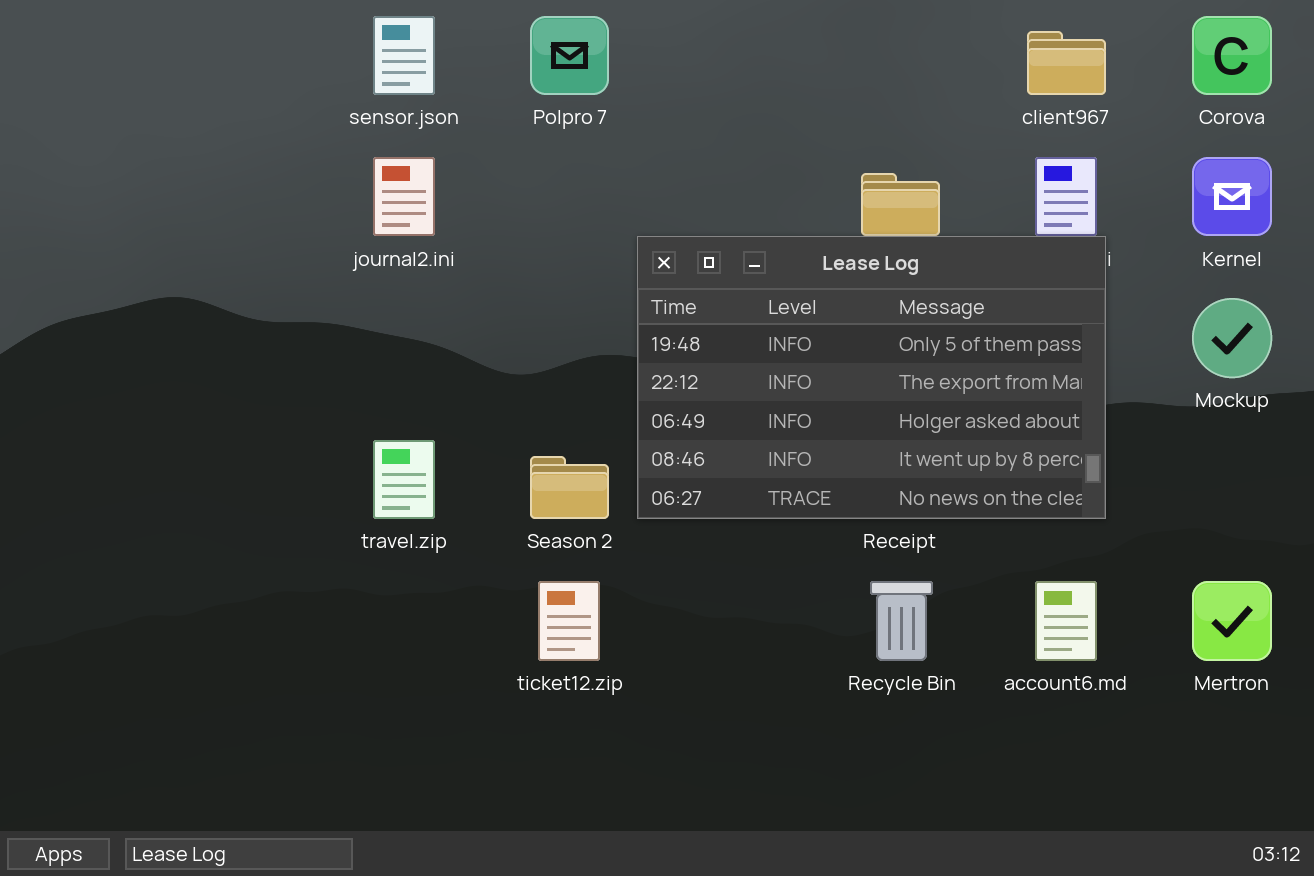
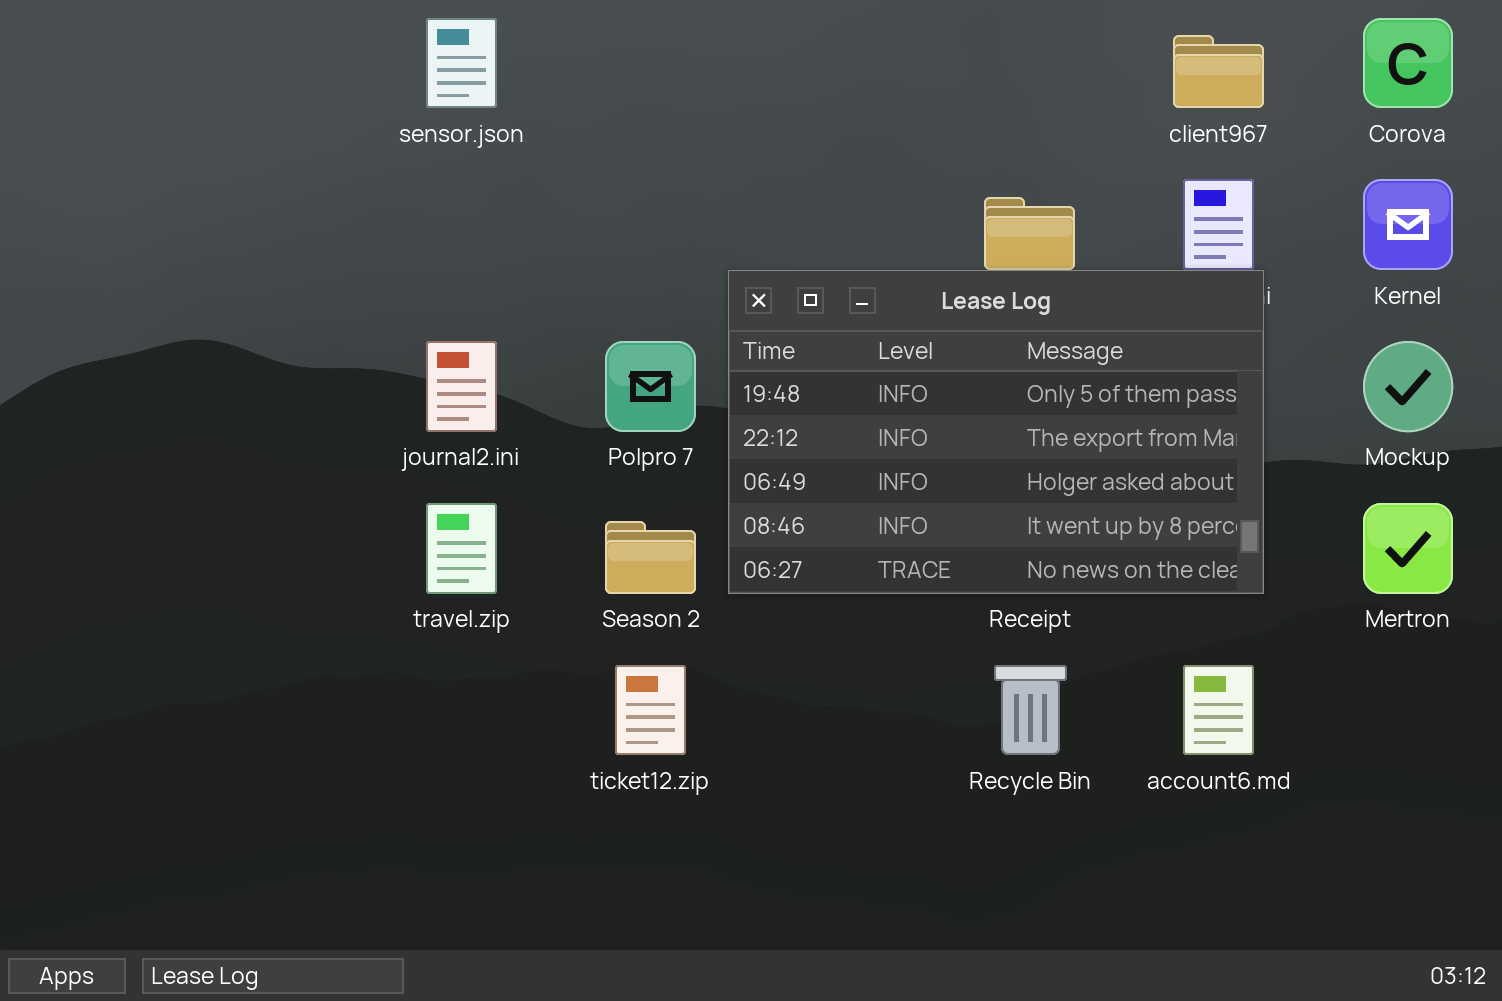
Polpro 7: [530,16,609,95] -> [605,341,696,432], moved
journal2.ini: [373,157,435,236] -> [426,341,497,432], moved
Mertron: [1192,581,1272,661] -> [1363,503,1453,594], moved

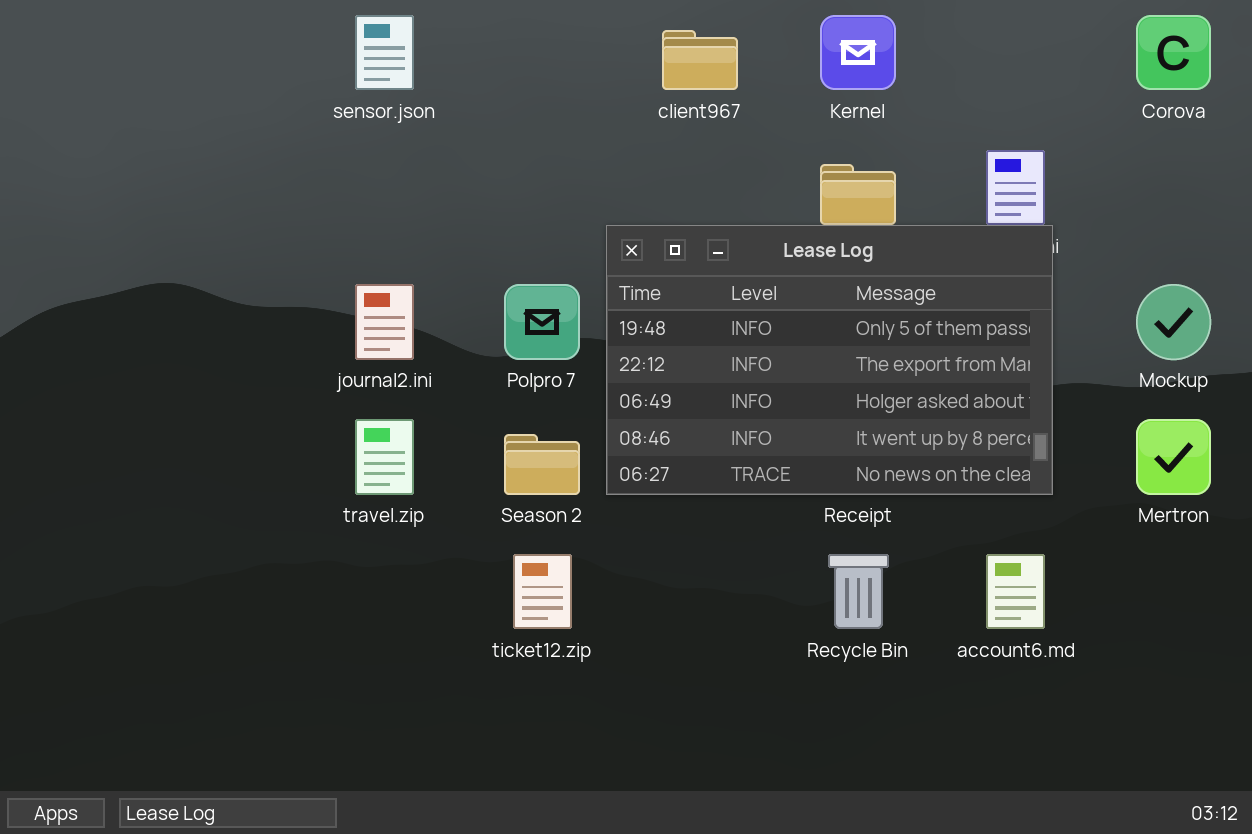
client967: [1173,35,1264,108] -> [662,30,738,90], moved
Kernel: [1363,179,1453,270] -> [820,15,896,90], moved

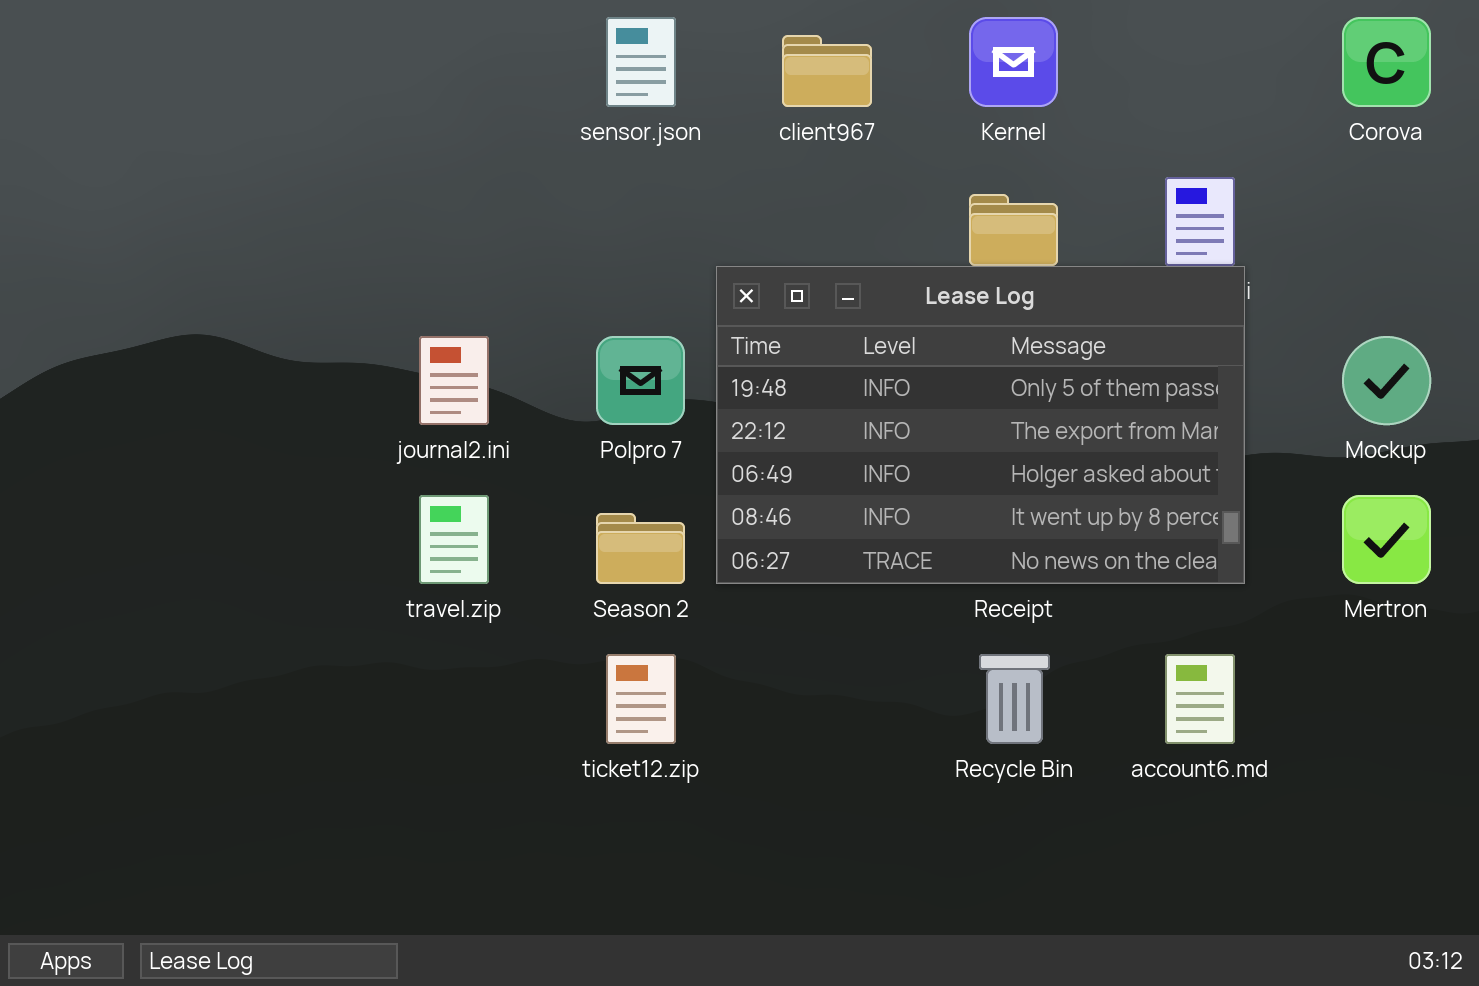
sensor.json: [355,15,414,90] -> [606,17,676,107], moved

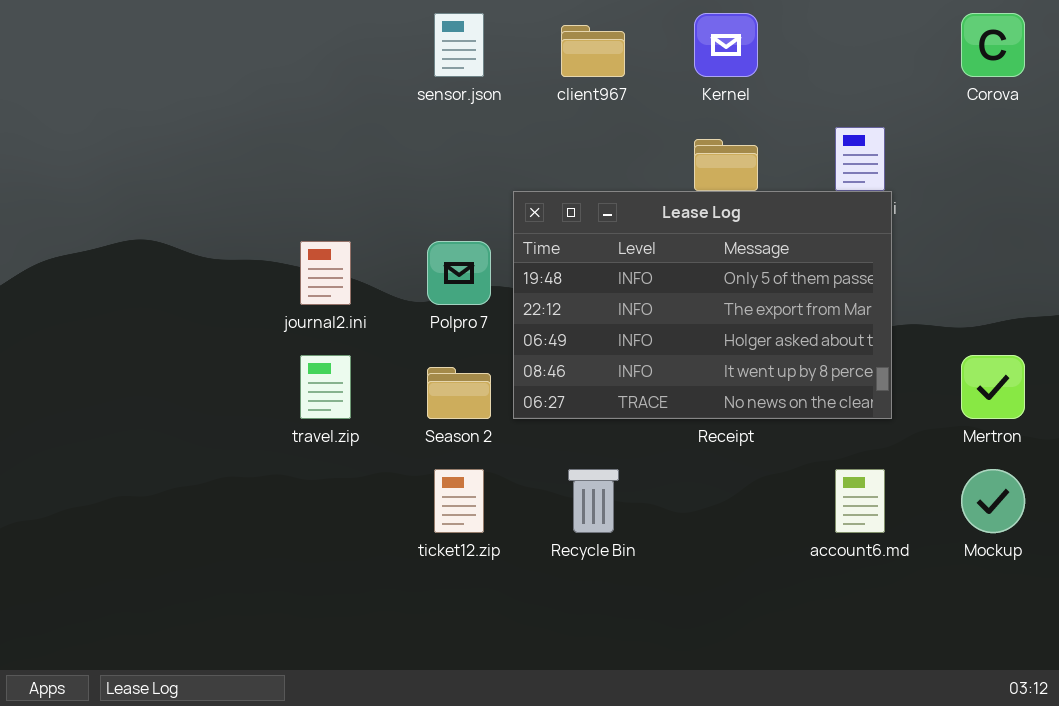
Mockup: [1342,336,1431,425] -> [961,469,1025,533], moved
Recycle Bin: [979,654,1050,744] -> [568,469,619,533], moved

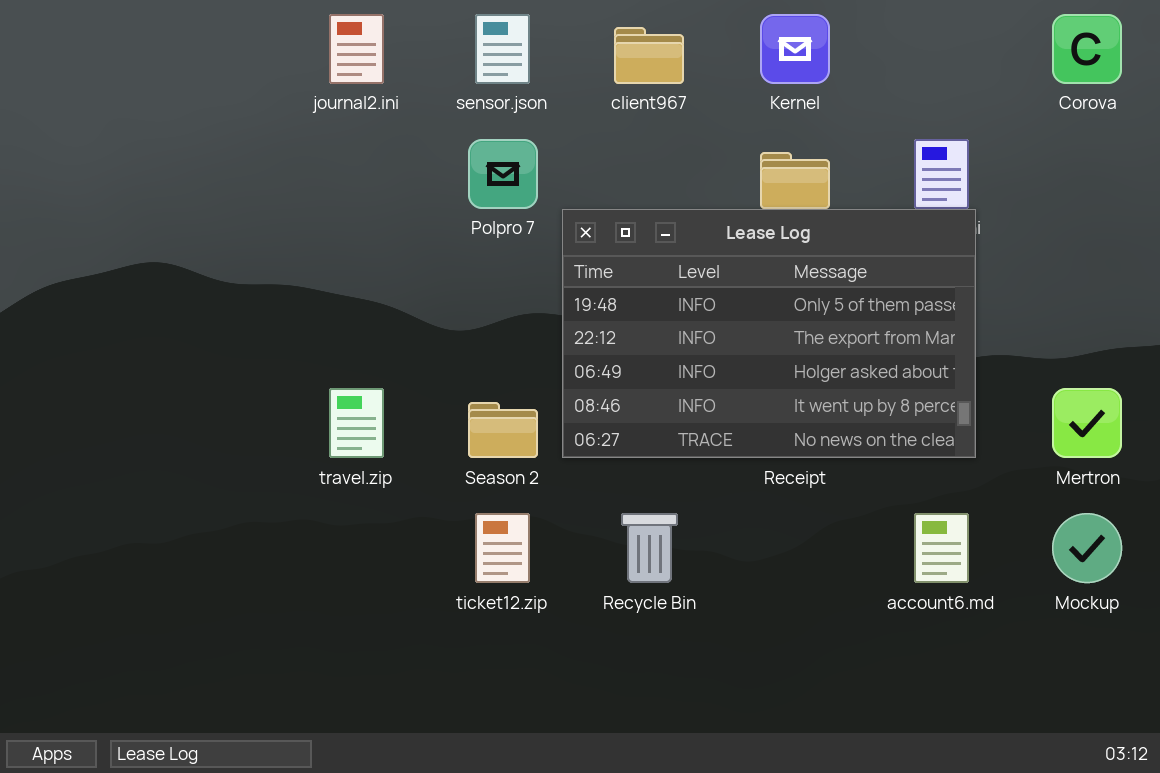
journal2.ini: [300,241,351,305] -> [329,14,384,84], moved
Polpro 7: [427,241,491,305] -> [468,139,538,209], moved

